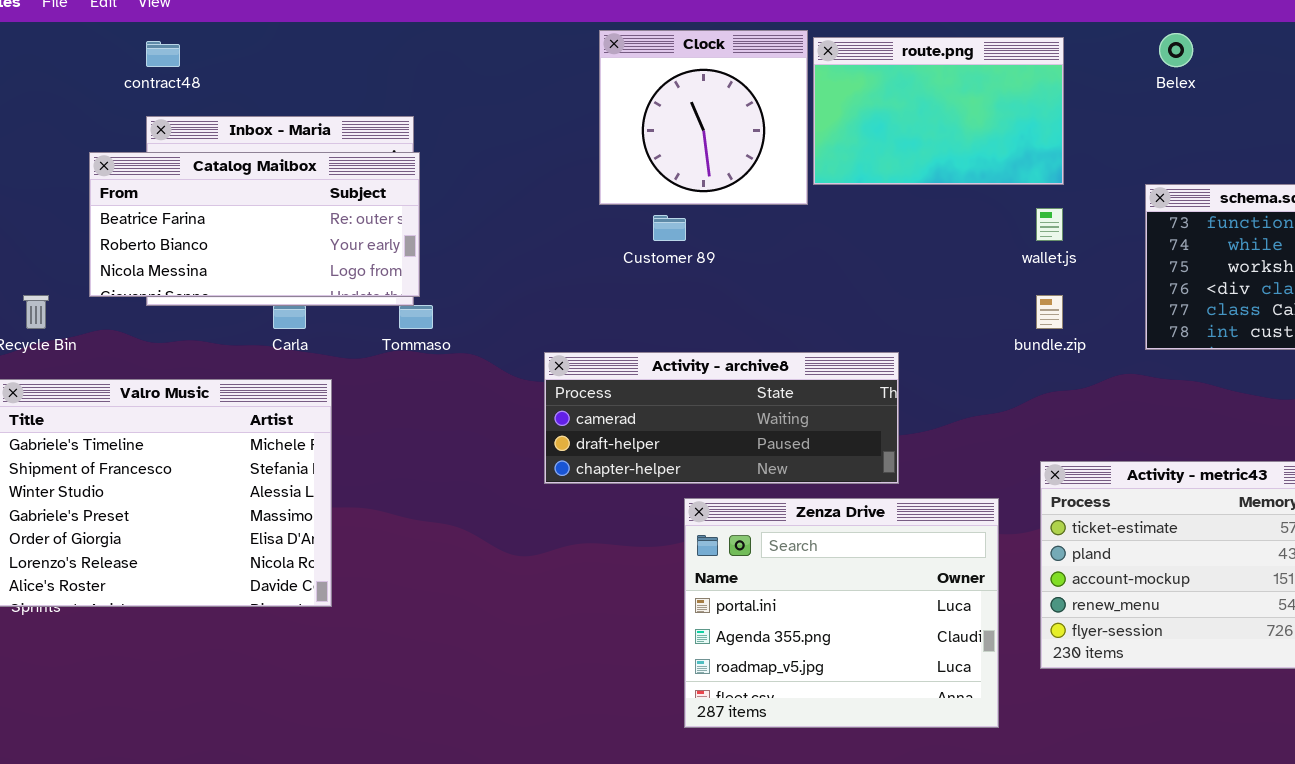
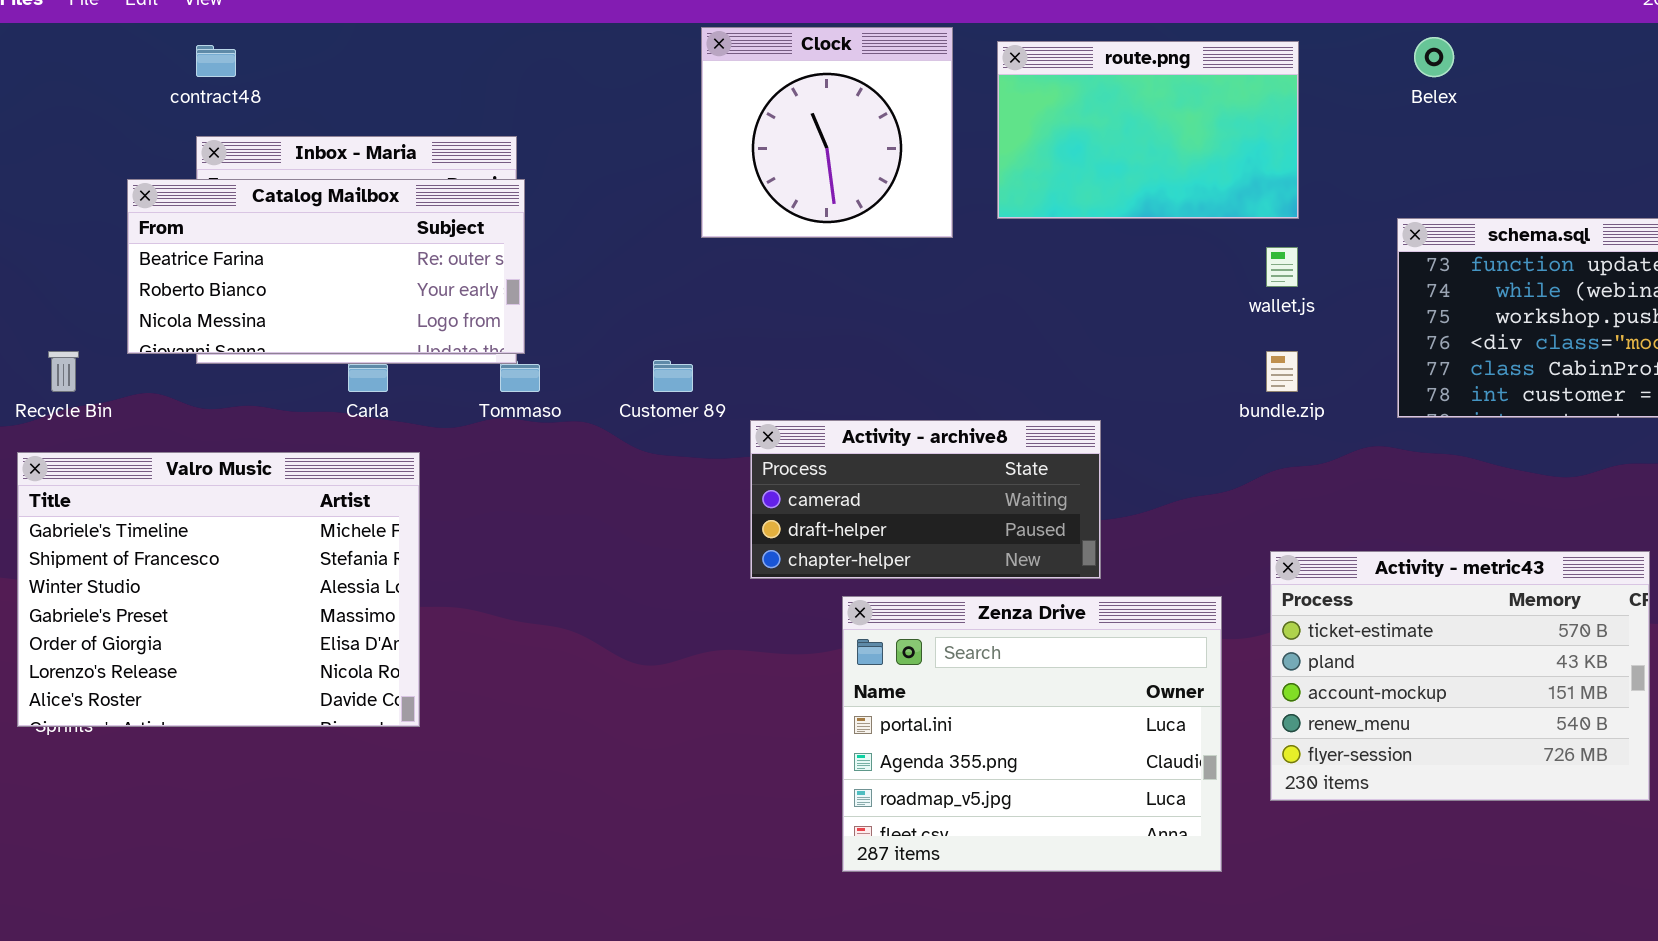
Clock: [599,30,808,205] -> [701,27,953,238], moved
Customer 89: [653,215,686,241] -> [653,360,693,392], moved
Activity - archive8: [544,352,899,484] -> [750,420,1101,579], resized

